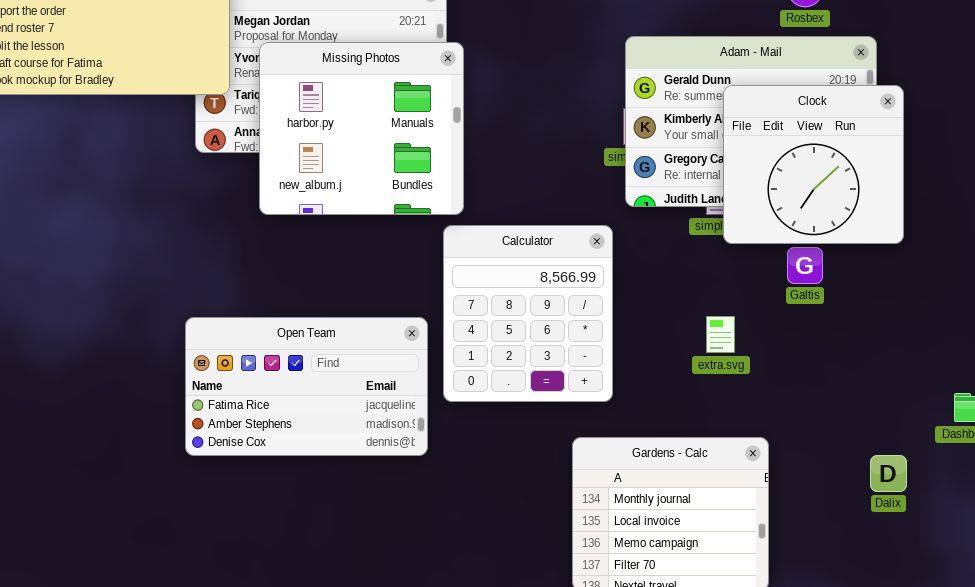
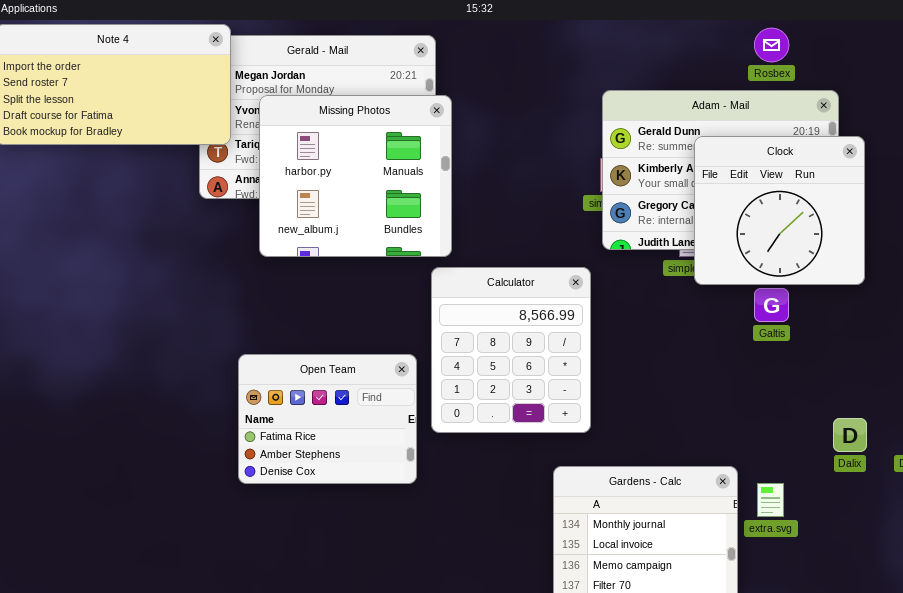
extra.svg: [706,316,735,353] -> [757,483,784,517], moved
Open Team: [185,317,428,456] -> [238,354,417,484], resized
Dalix: [870,455,907,492] -> [833,418,867,452], moved

